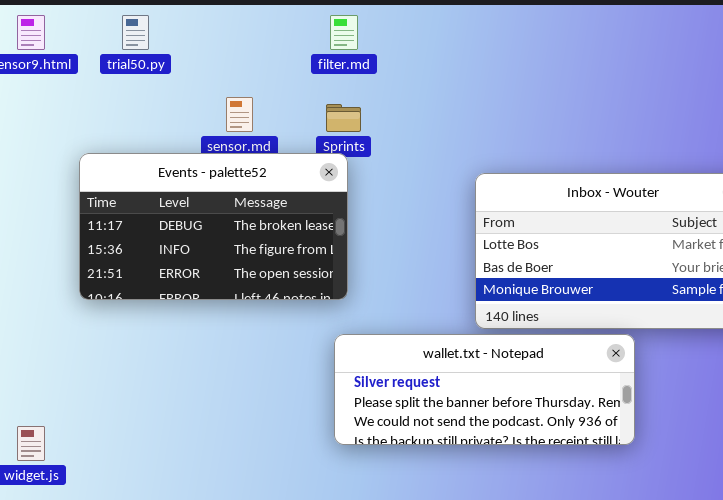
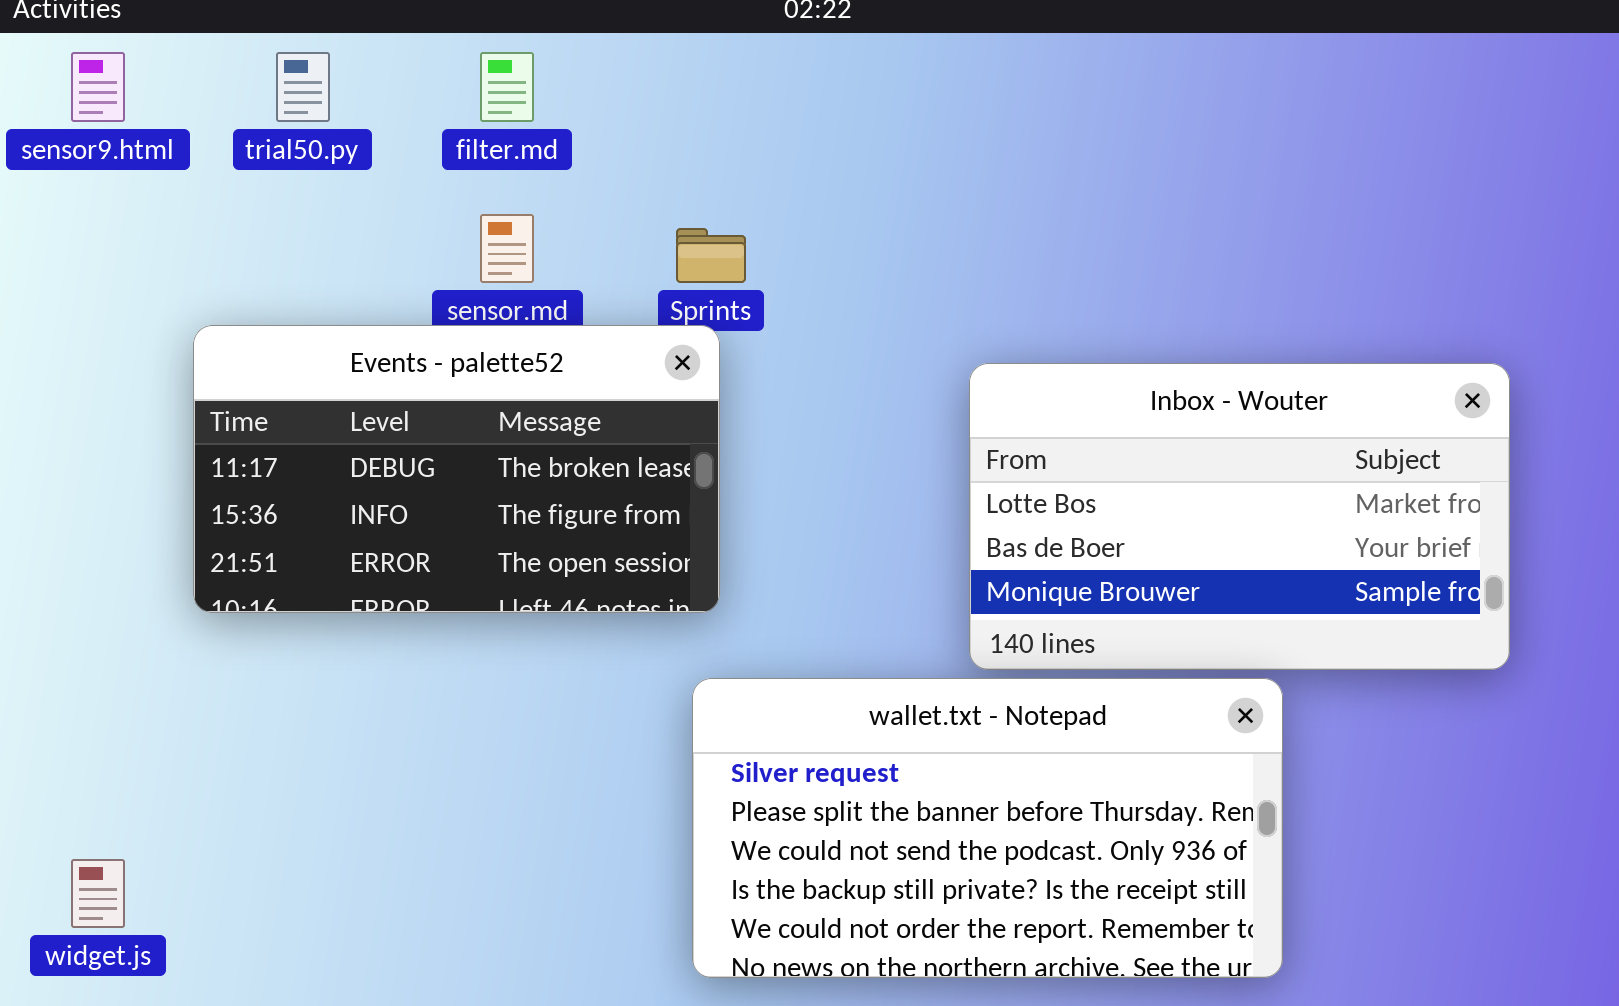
filter.md: [330,15,358,50] -> [480,52,534,122], moved
wallet.txt - Notepad: [334,334,635,445] -> [692,678,1283,978], resized

